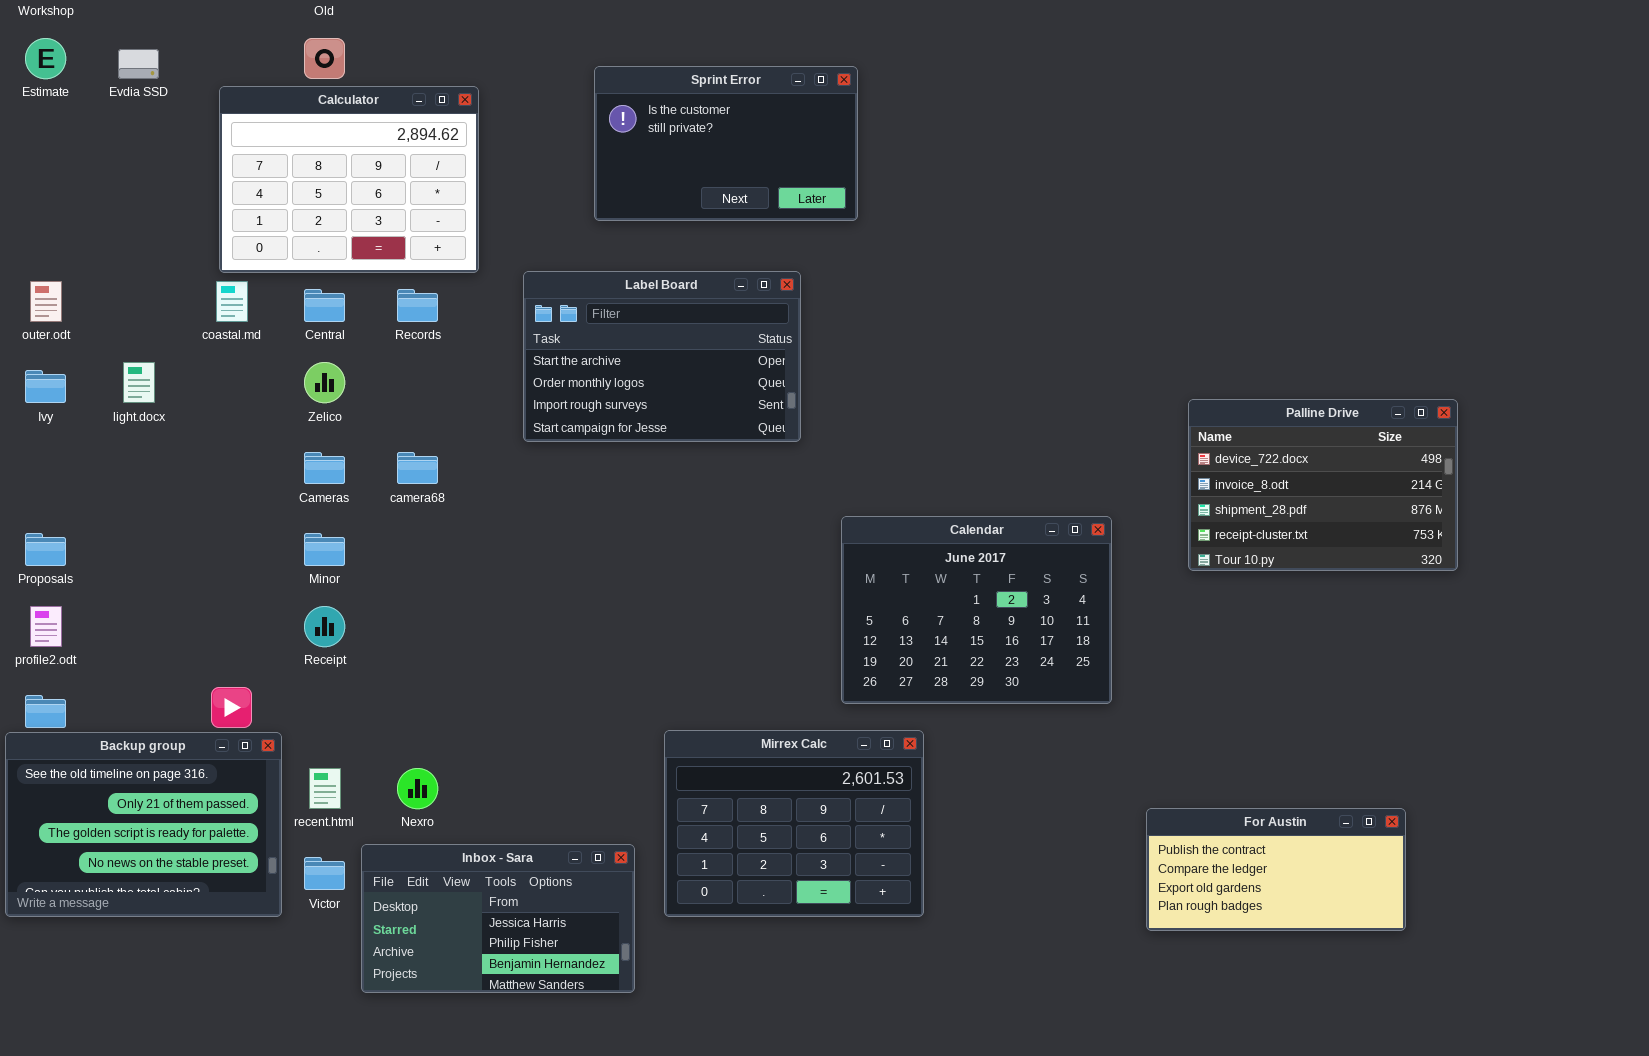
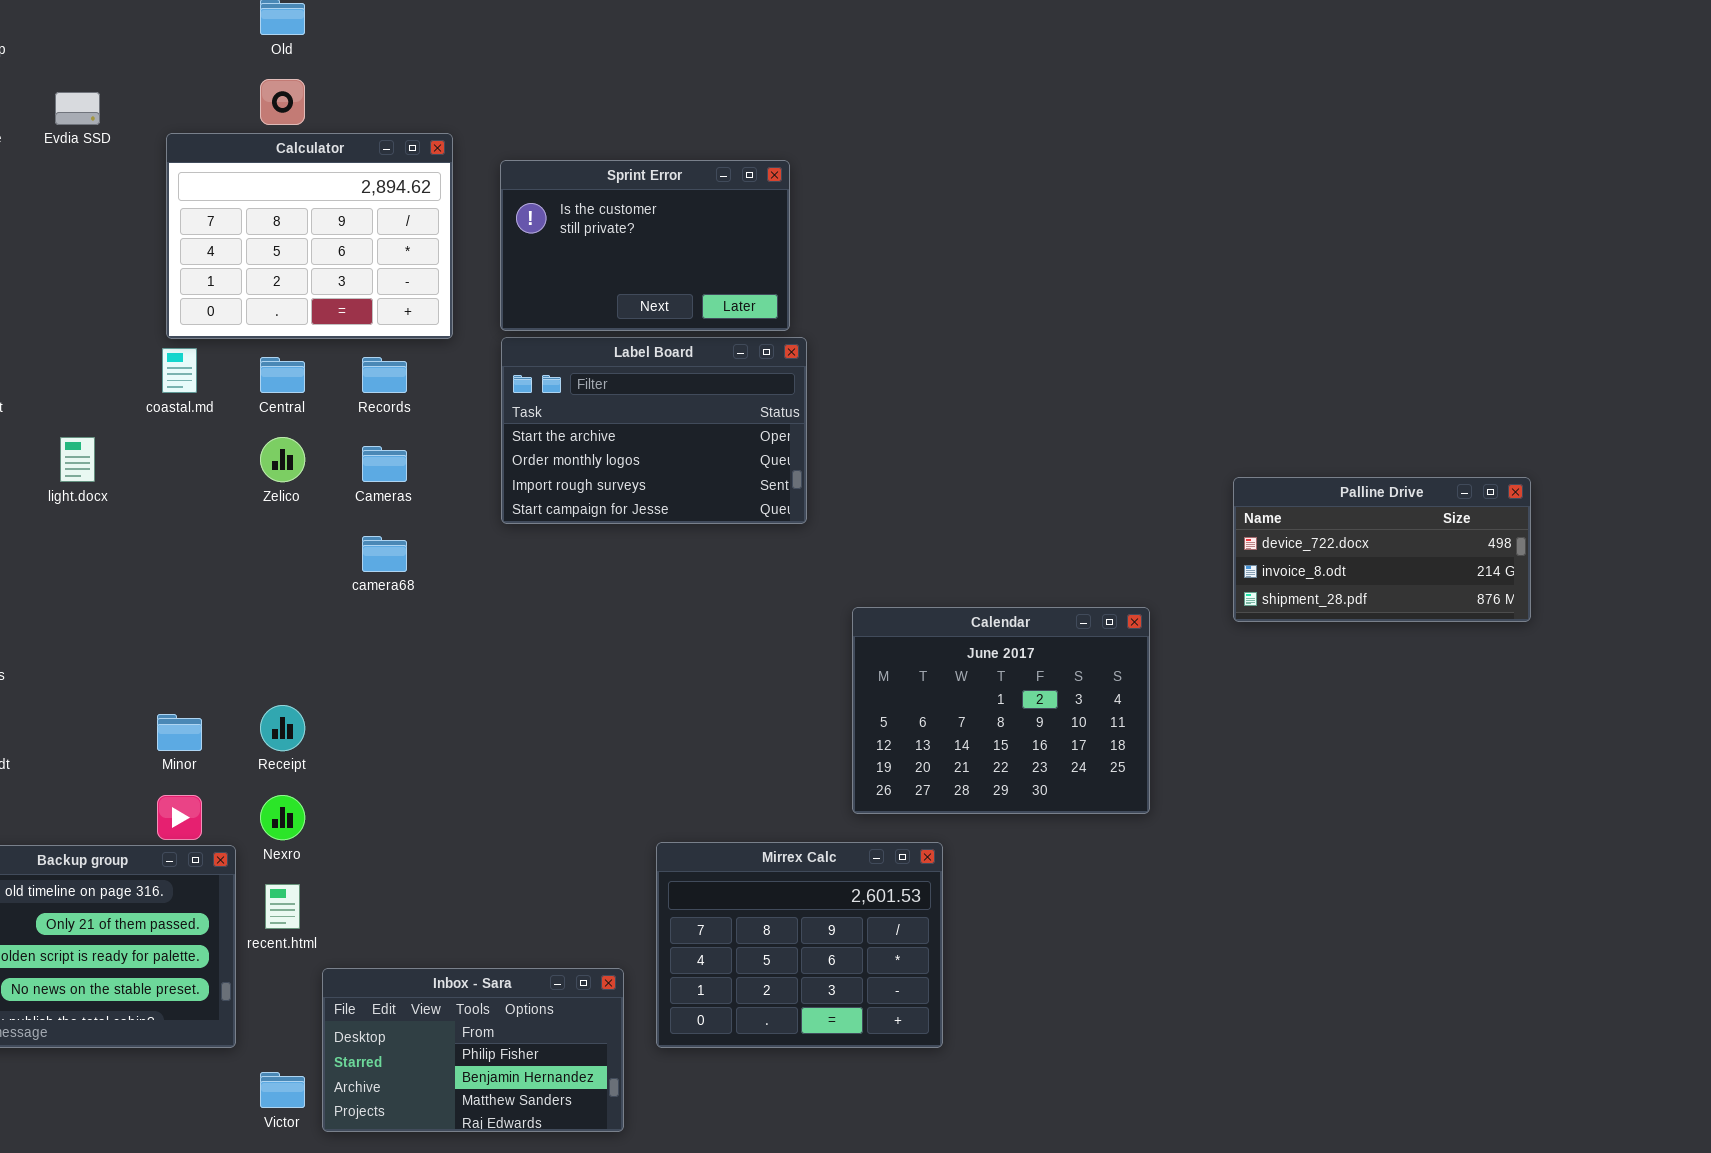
Sprint Error: [594,66,858,221] -> [500,160,790,331], moved
Palline Drive: [1188,399,1458,571] -> [1233,477,1531,622], resized
Cameras: [304,452,345,484] -> [362,446,407,482], moved
Minor: [304,533,345,566] -> [157,714,202,751], moved
Nexro: [397,768,438,809] -> [260,795,305,840], moved
For Austin: [1146,808,1406,931] -> none, closed
Inbox - Sara: [361,844,635,993] -> [322,968,624,1132], scrolled down 1 row
Victor: [304,857,345,890] -> [260,1072,305,1108], moved

